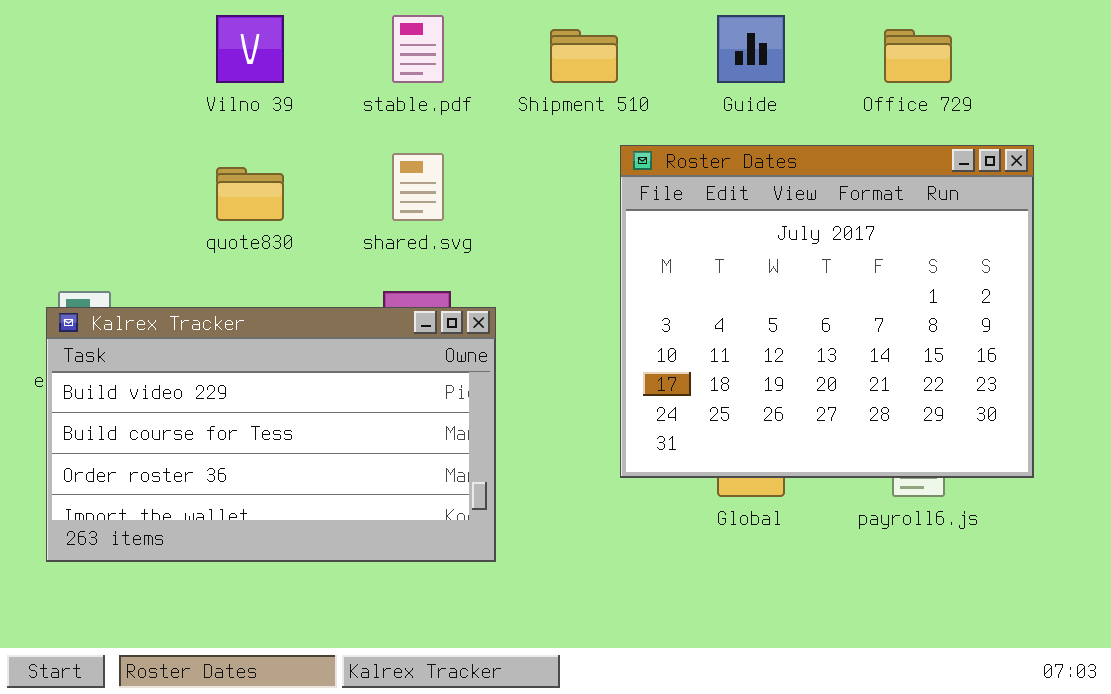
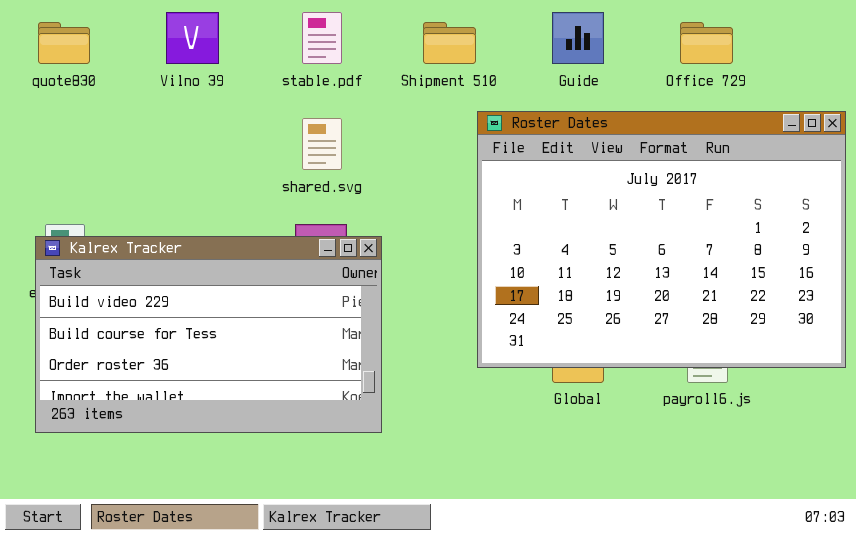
Roster Dates: [620,145,1034,478] -> [477,111,846,368], resized
quote830: [216,167,284,221] -> [38,22,90,64], moved

